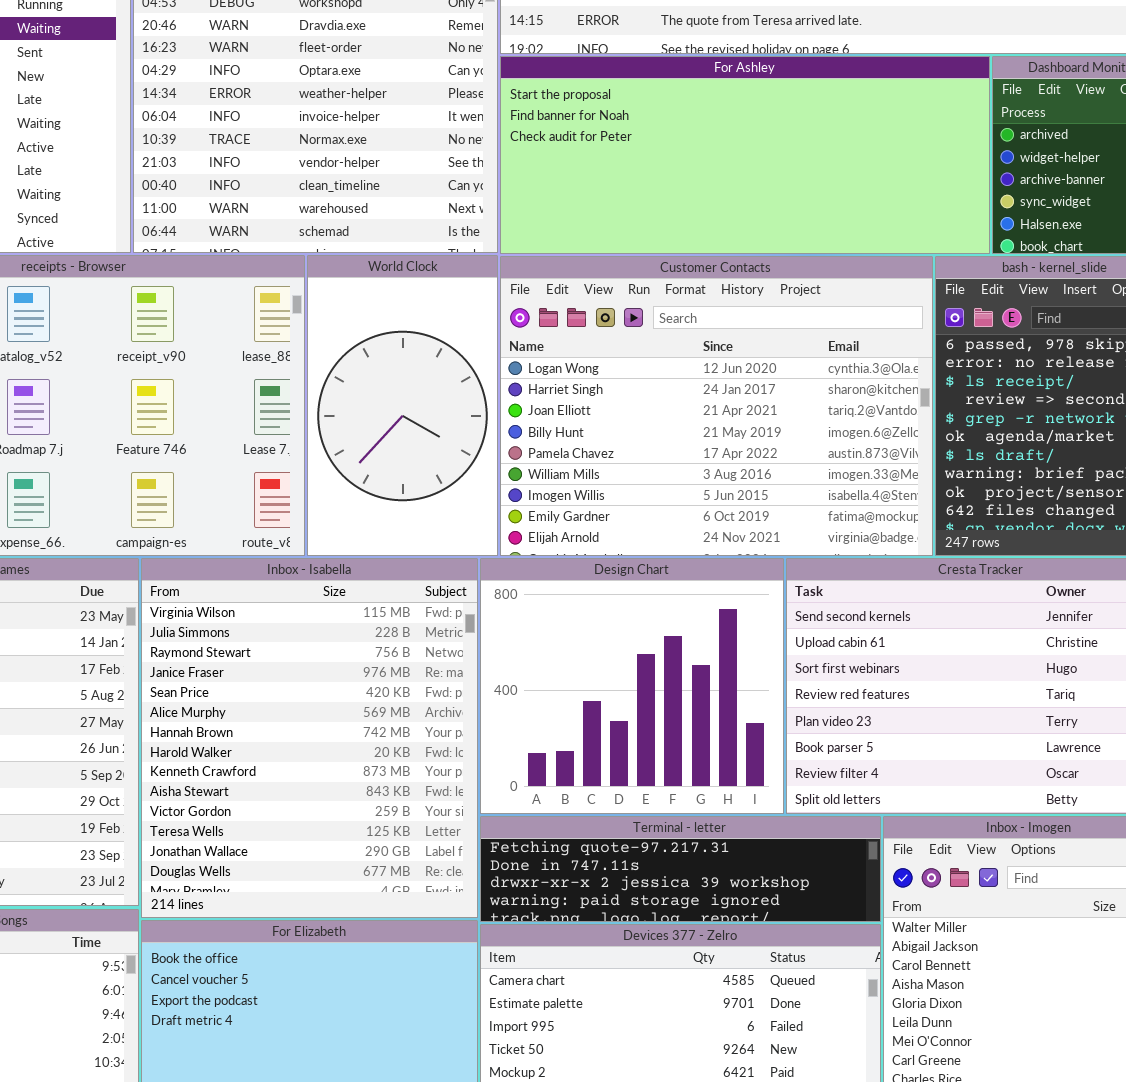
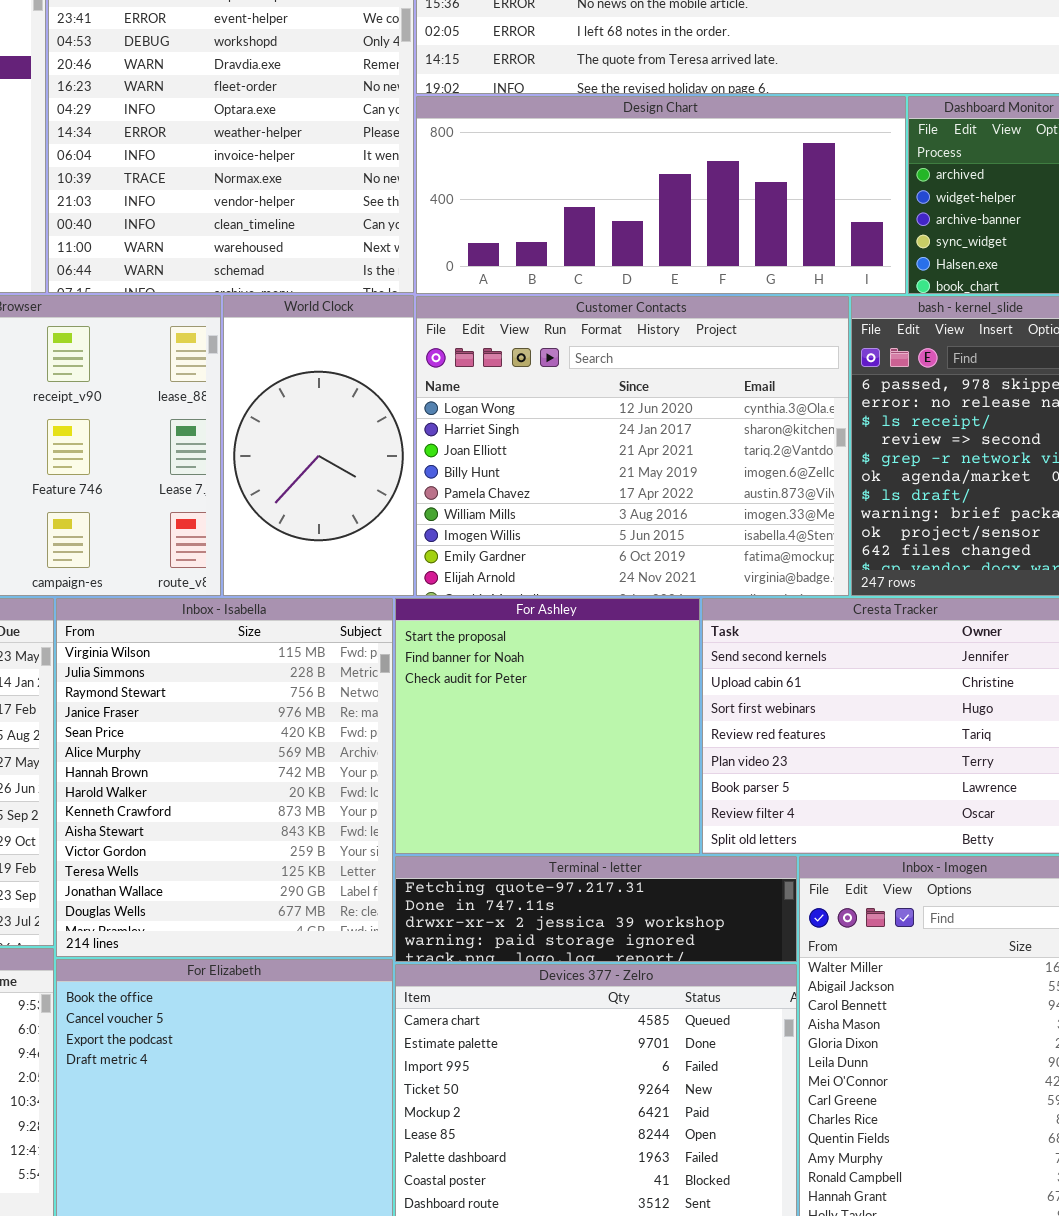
For Ashley: [500,56,990,254] -> [395,598,700,854], moved, resized
Design Chart: [480,558,784,814] -> [416,96,906,294], moved, resized

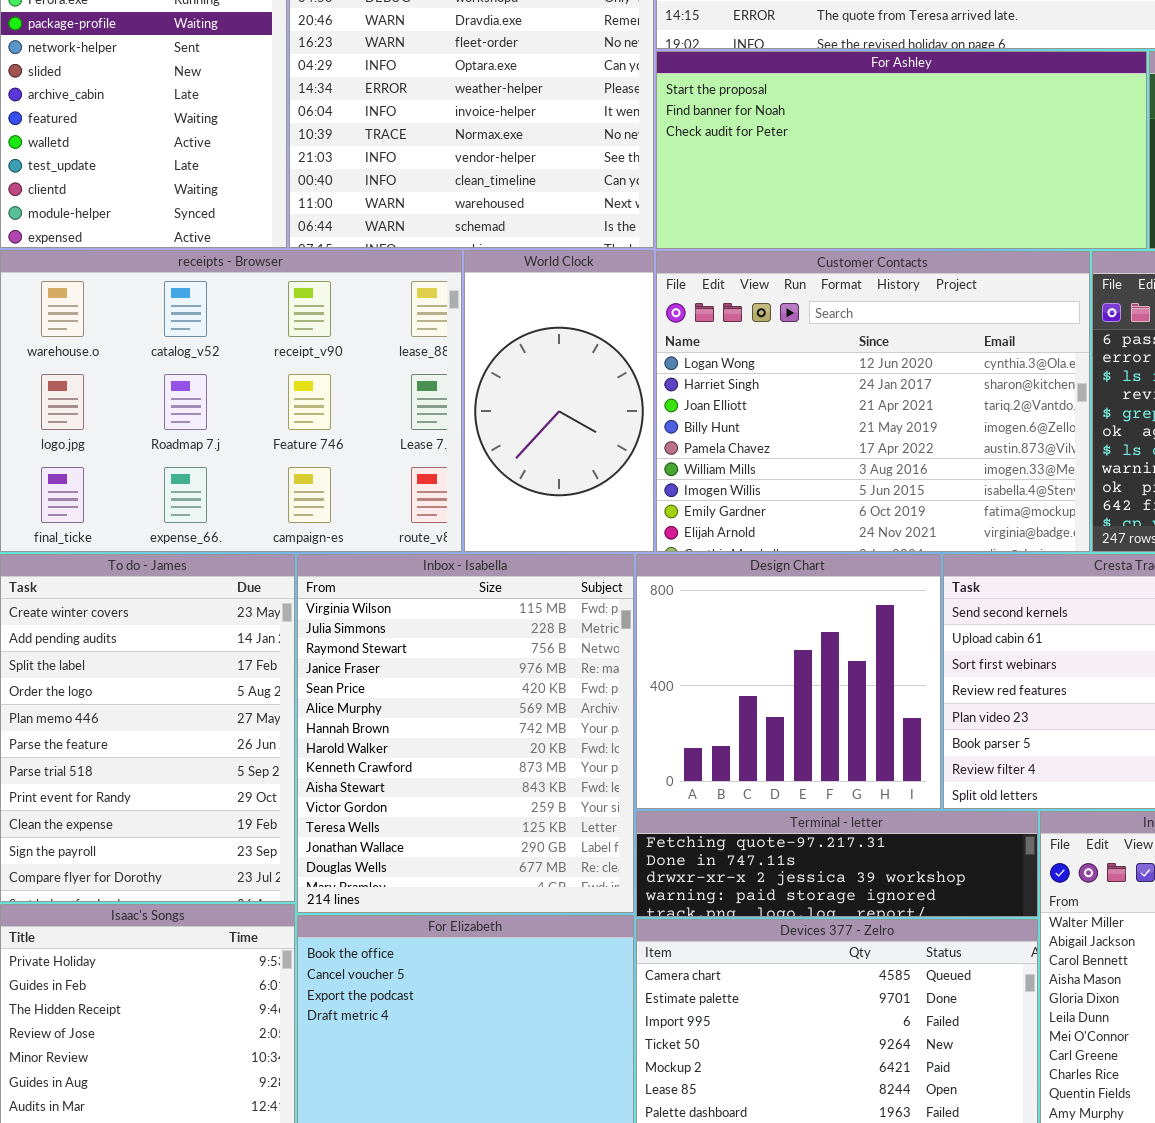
Design Chart: [416,96,906,294] -> [636,554,941,809], moved, resized
For Ashley: [395,598,700,854] -> [656,51,1147,249], moved, resized

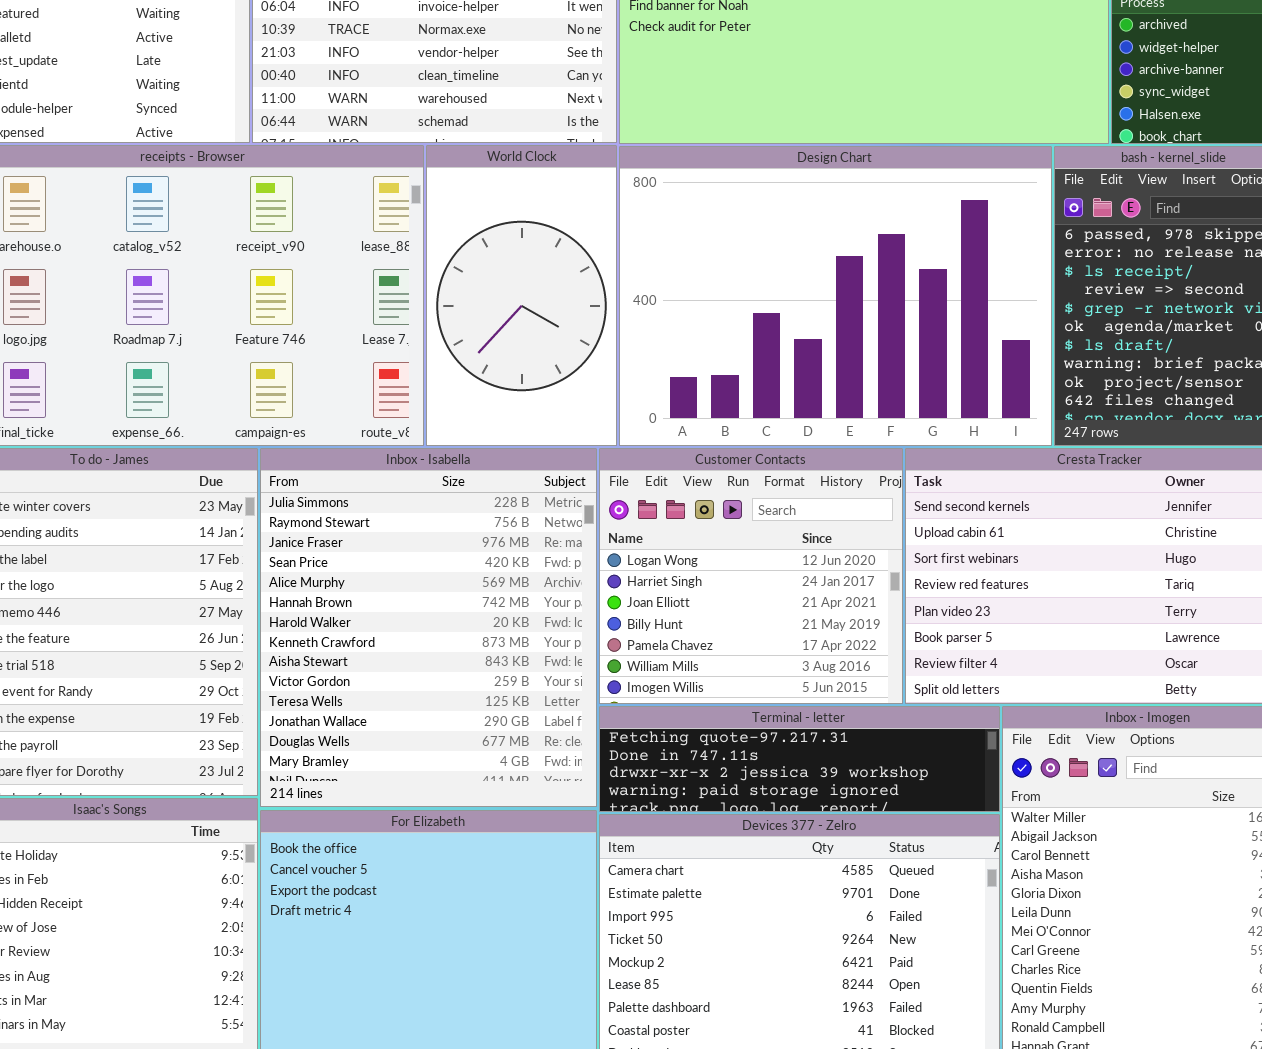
Customer Contacts: [656,251,1090,552] -> [599,448,903,704], moved, resized
Inbox - Isabella: [297,554,634,913] -> [260,448,597,807], scrolled down 1 row
Design Chart: [636,554,941,809] -> [619,146,1052,446], moved, resized

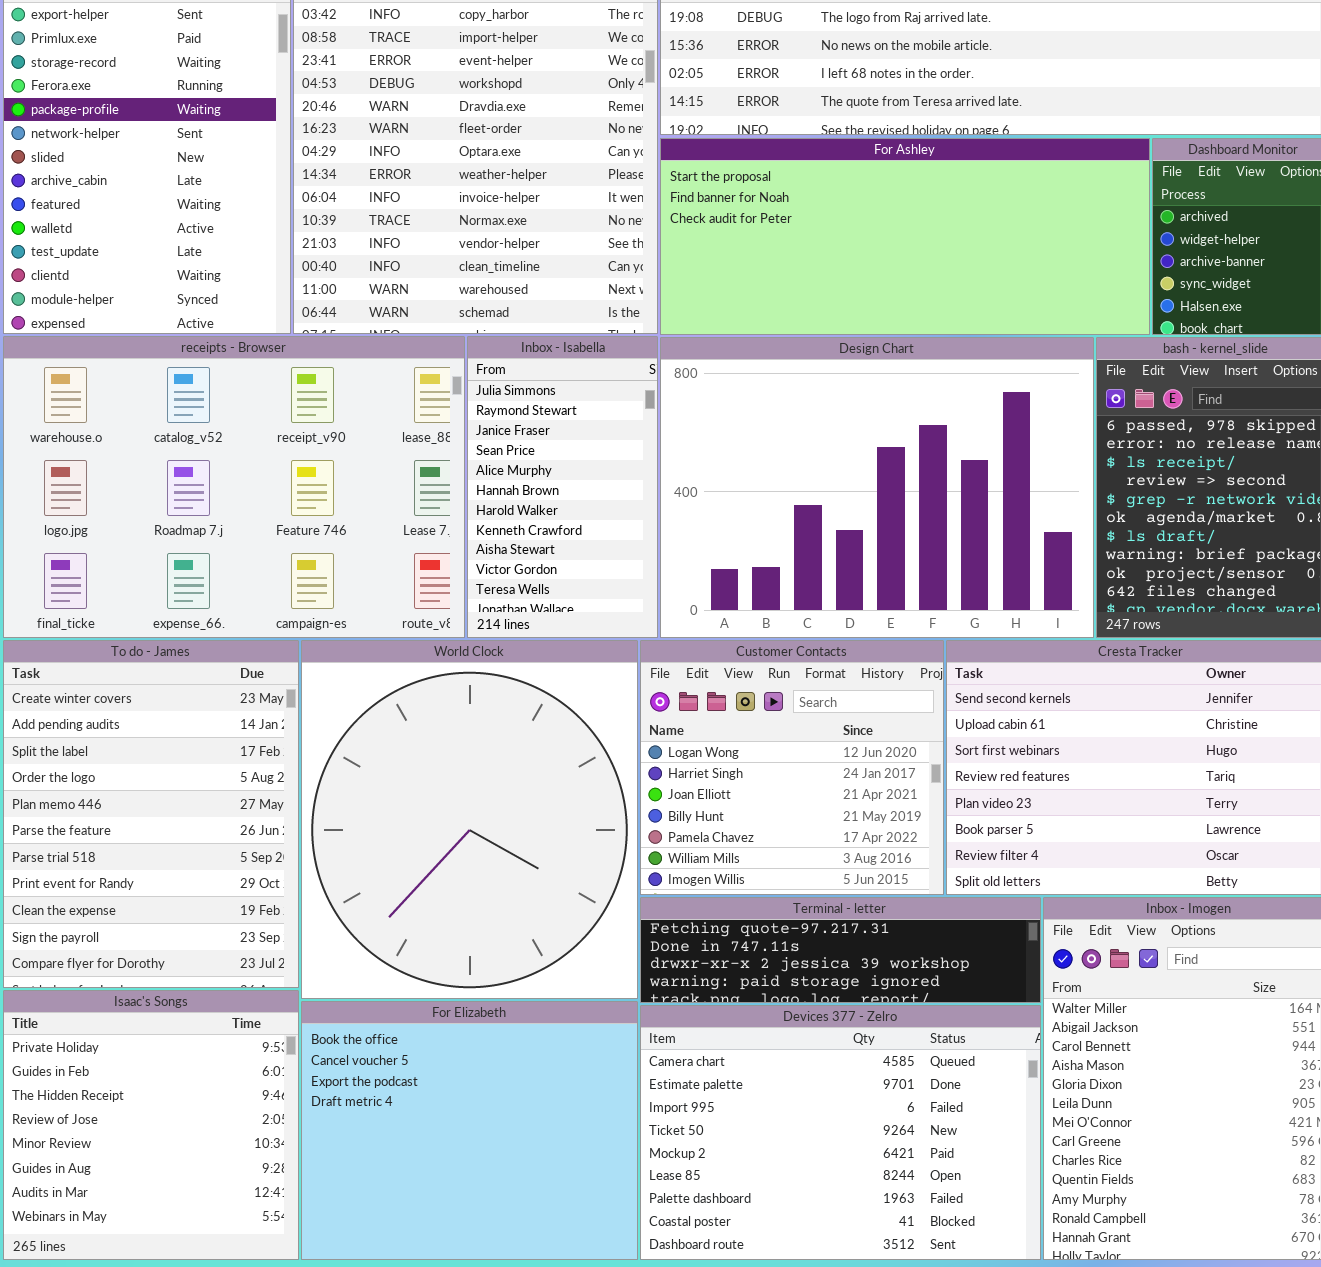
World Clock: [426,145,617,446] -> [301,640,638,999], moved, resized
Inbox - Isabella: [260,448,597,807] -> [467,336,658,638], moved, resized

